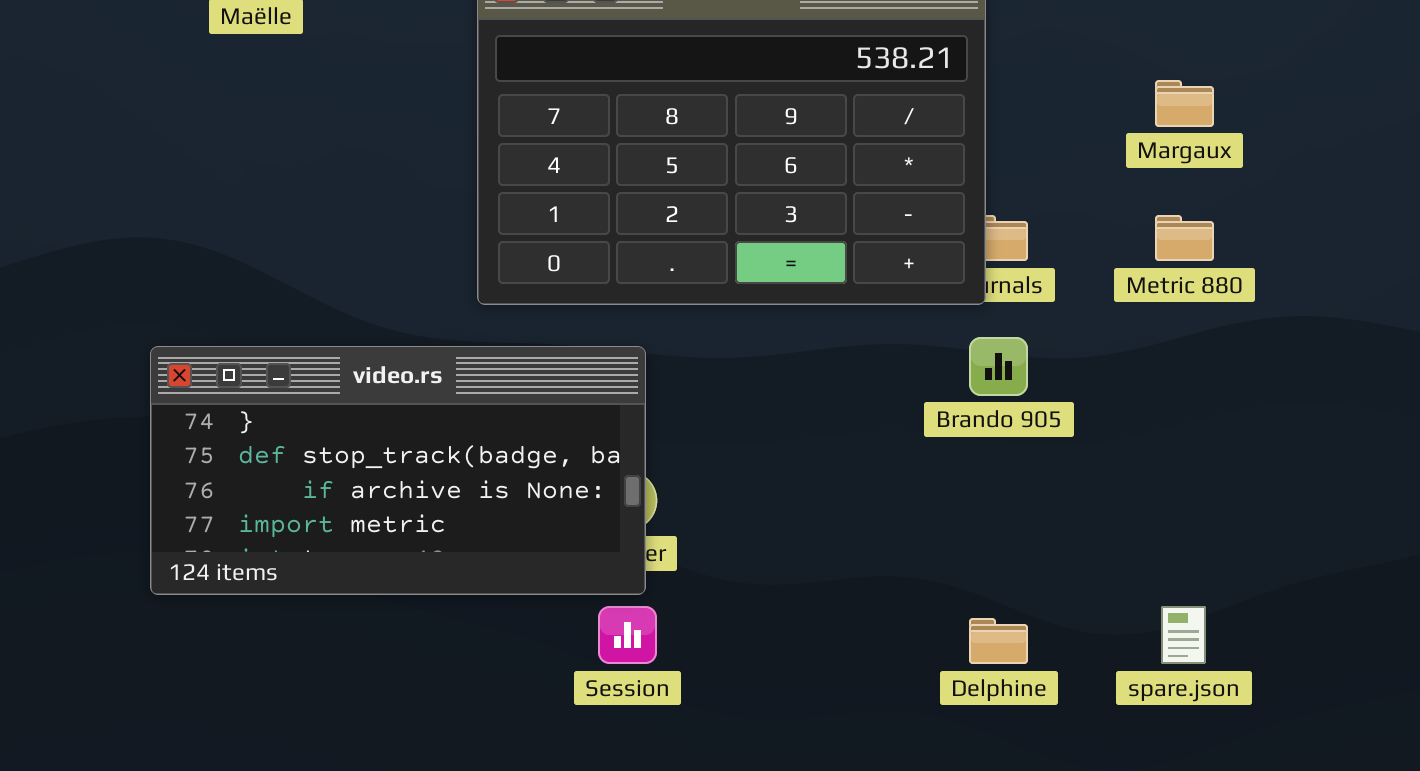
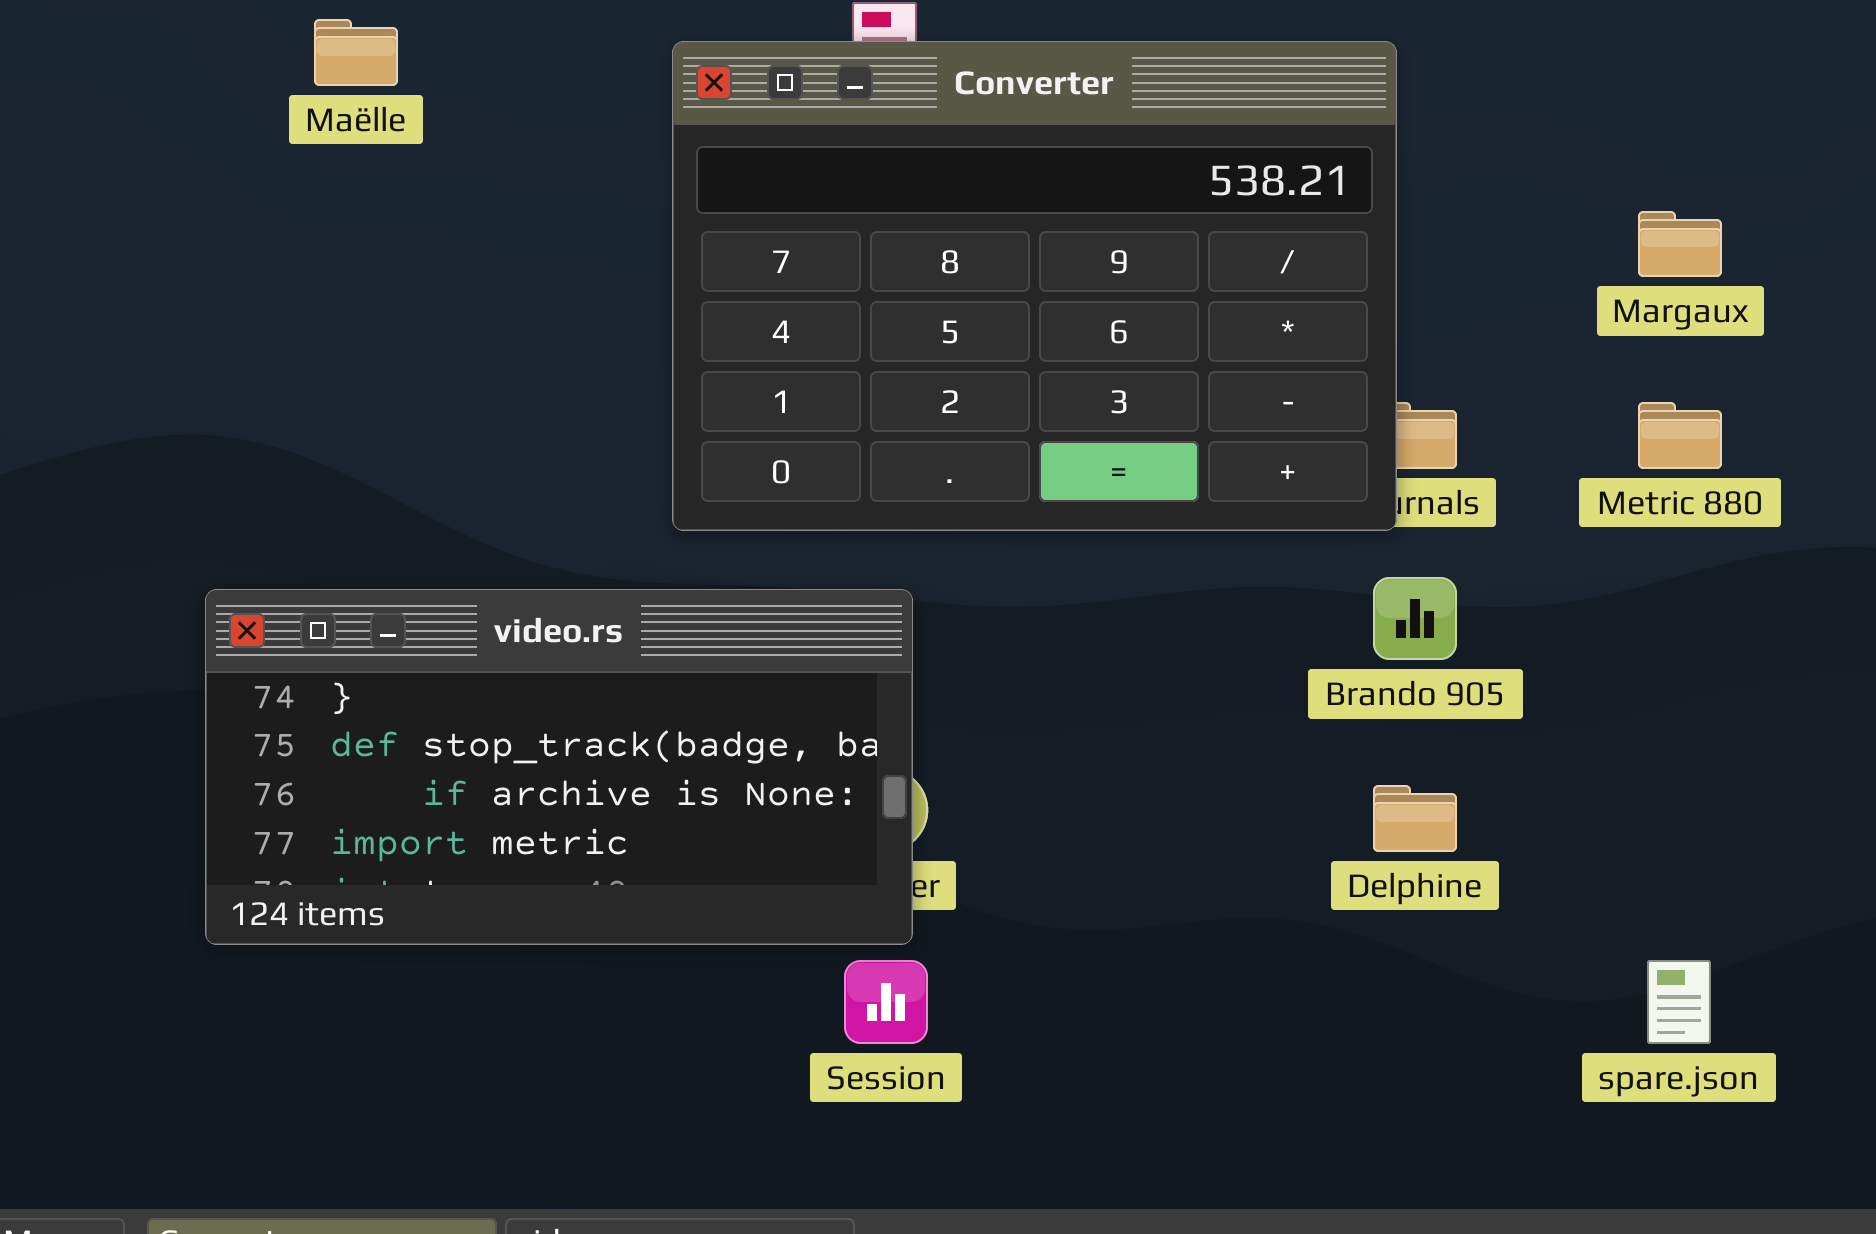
Delphine: [969,618,1028,664] -> [1373,785,1457,852], moved

